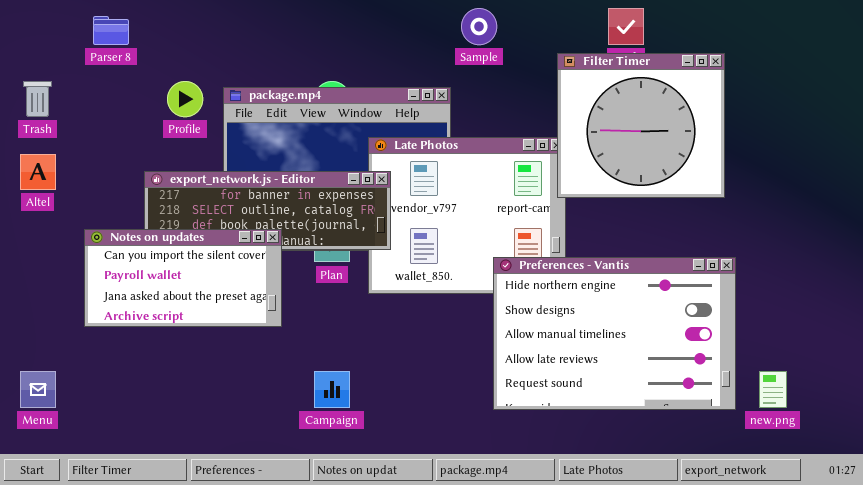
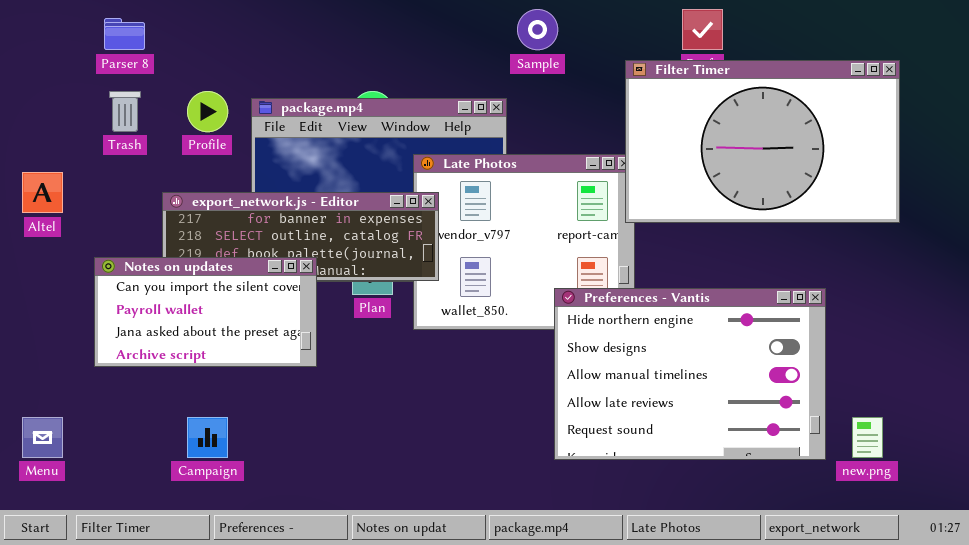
Filter Timer: [557,53,725,198] -> [625,60,900,223], resized
Trash: [23,81,52,117] -> [109,91,141,132], moved
Campaign: [314,371,350,408] -> [187,417,228,458], moved

